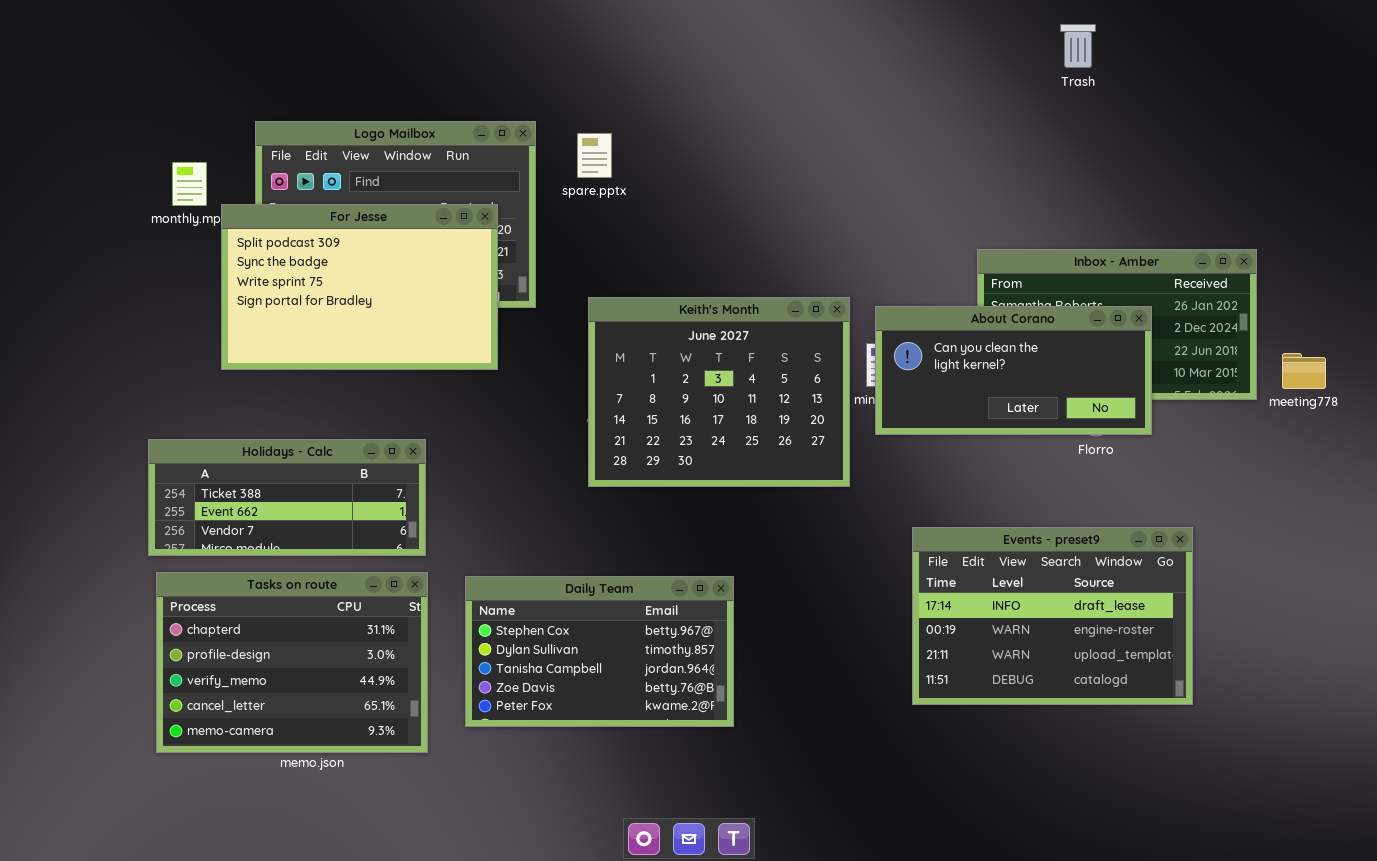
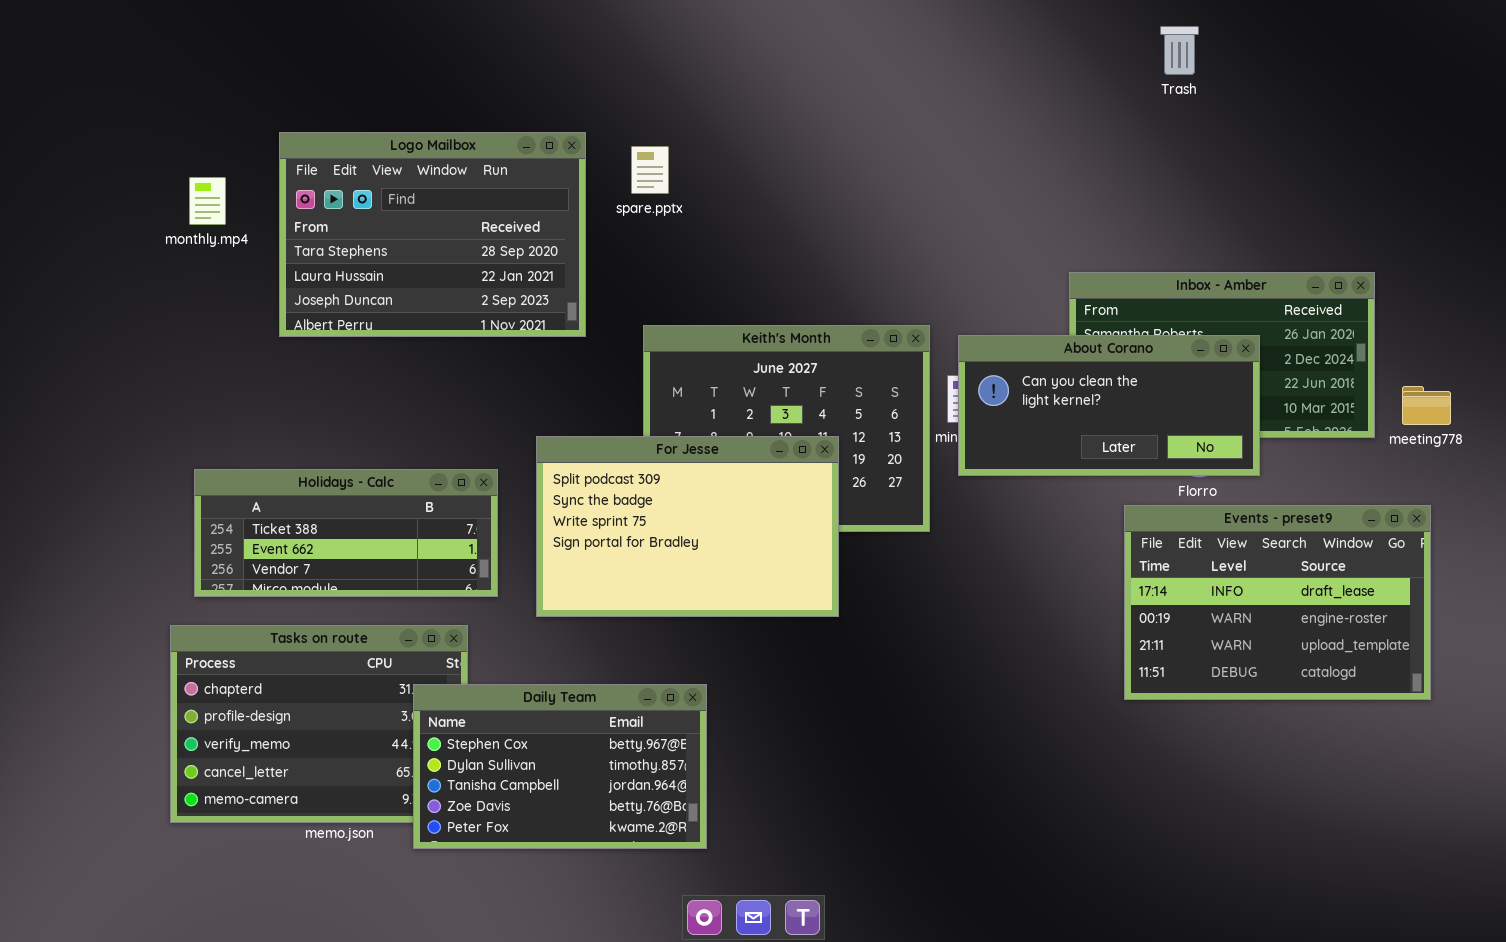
For Jesse: [221,204,498,370] -> [536,436,839,617], moved
Holidays - Calc: [148,439,426,556] -> [194,469,498,597], moved
Events - preset9: [912,527,1193,705] -> [1124,505,1431,700], moved
Daily Team: [465,576,734,727] -> [413,684,707,849], moved

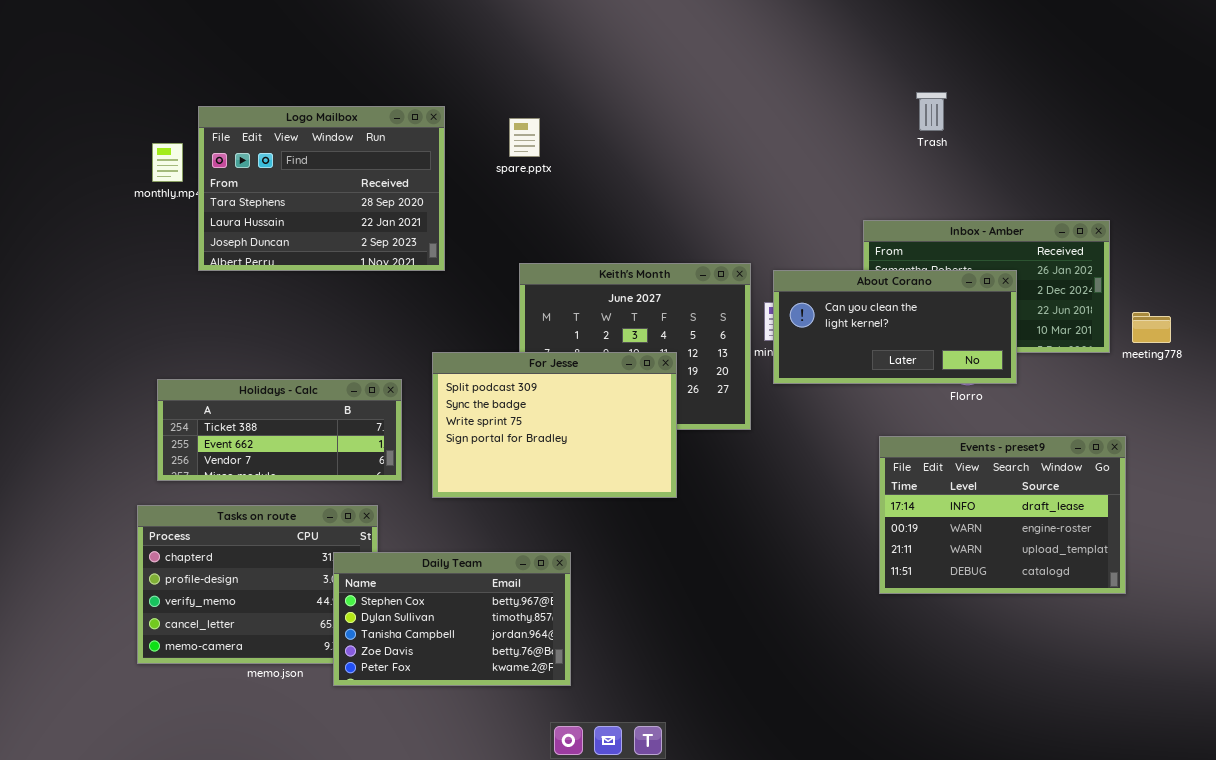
Trash: [1160,26,1199,75] -> [916,92,947,131], moved
Logo Mailbox: [279,132,586,337] -> [198,106,445,271], moved
Events - preset9: [1124,505,1431,700] -> [879,436,1126,594], moved

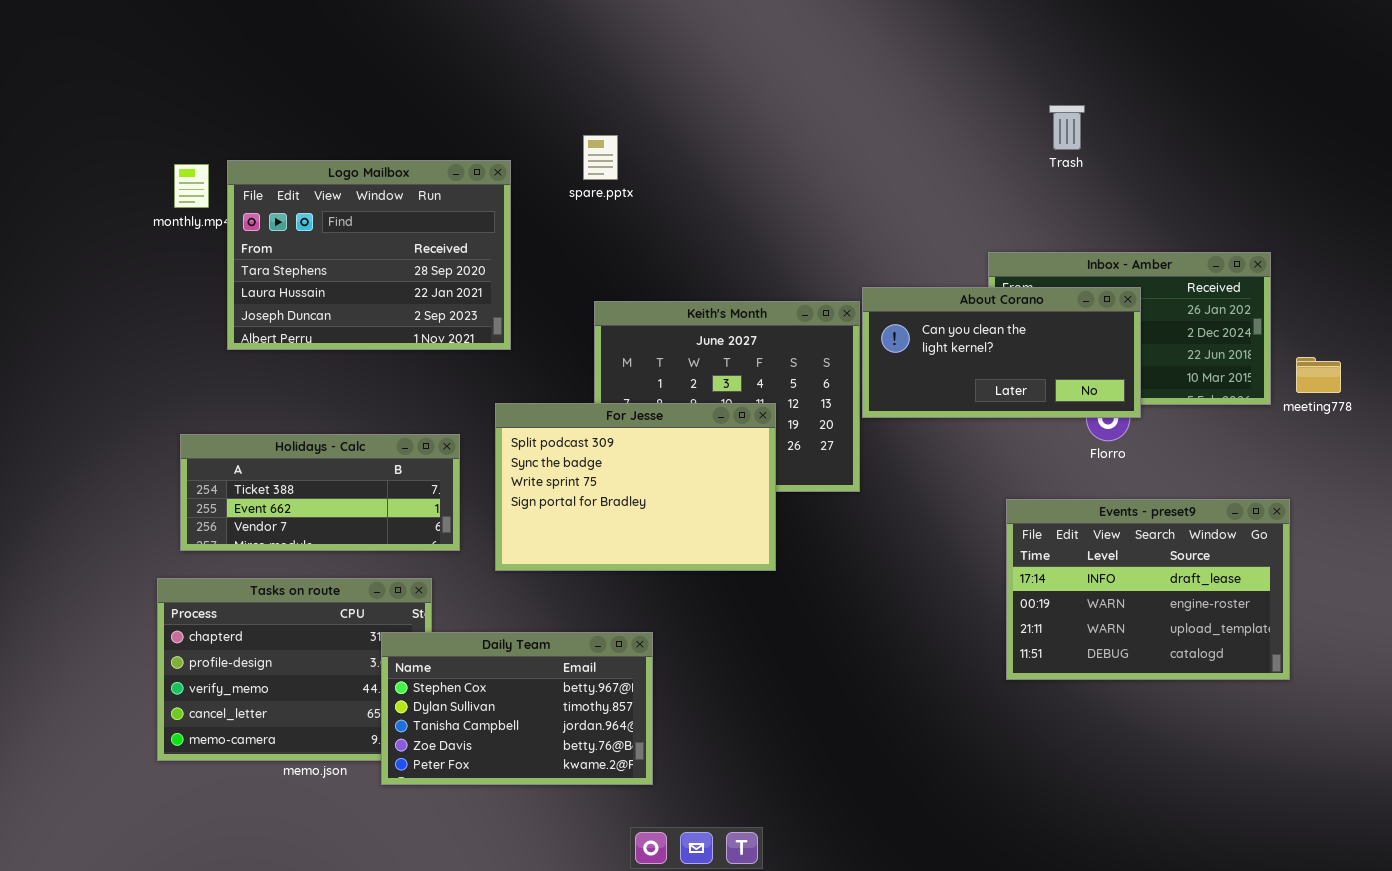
Logo Mailbox: [198,106,445,271] -> [227,160,511,350], moved
About Corano: [773,270,1017,384] -> [862,287,1141,418], moved

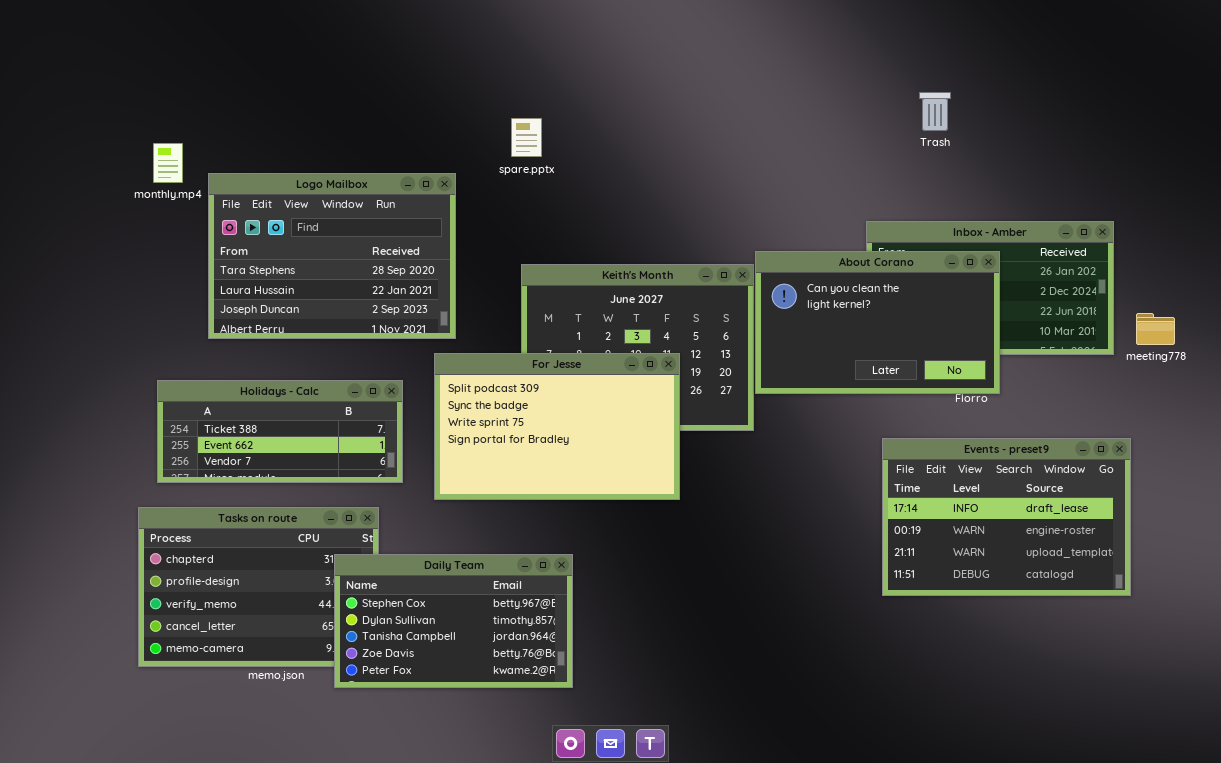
Logo Mailbox: [227,160,511,350] -> [208,173,456,339], moved
About Corano: [862,287,1141,418] -> [755,251,1000,394], resized

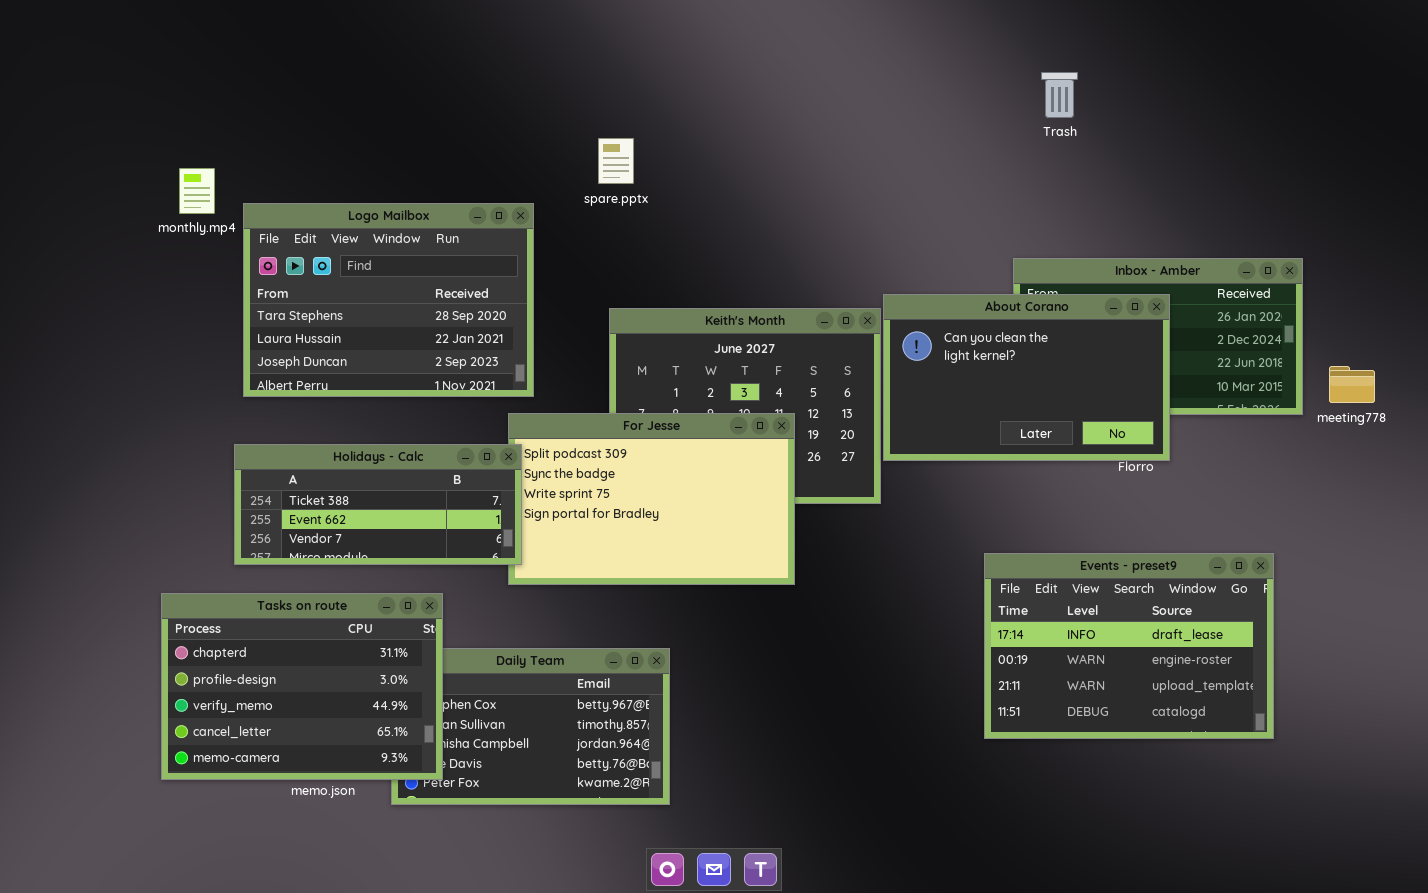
Trash: [919,92,951,131] -> [1041,72,1078,118], moved
Holidays - Calc: [157,380,403,483] -> [234,444,522,565], moved
Events - preset9: [882,438,1131,596] -> [984,553,1274,739], moved
Tasks on route: [138,507,379,667] -> [161,593,443,780], raised

